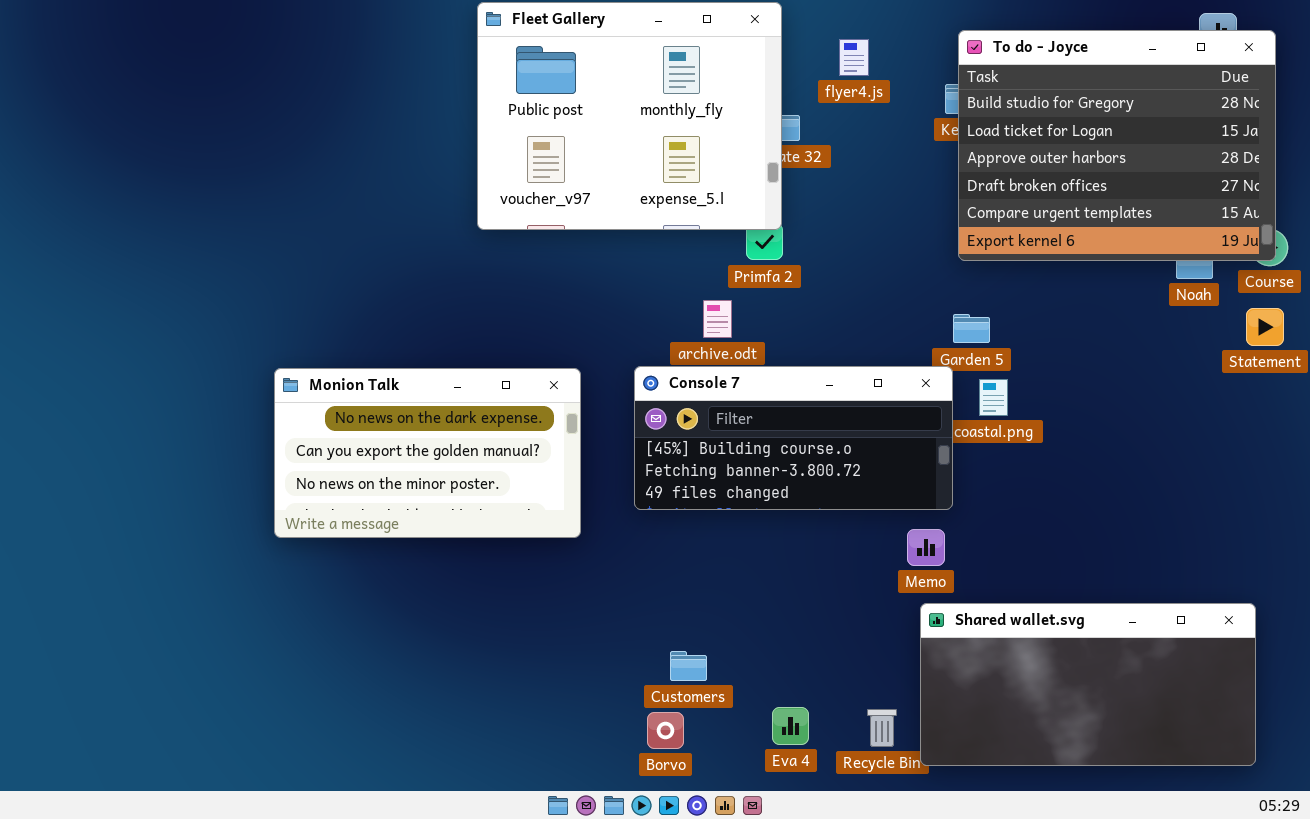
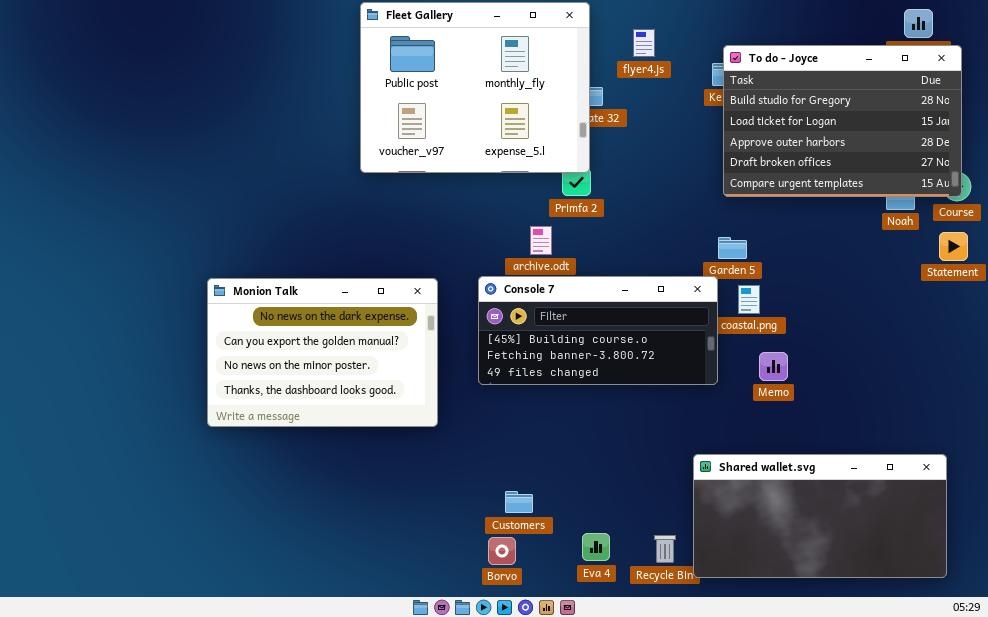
To do - Joyce: [958,30,1276,261] -> [723,45,962,197], resized
Monion Talk: [274,368,581,538] -> [207,278,438,427], resized
Memo: [907,529,945,566] -> [759,352,788,381], moved

